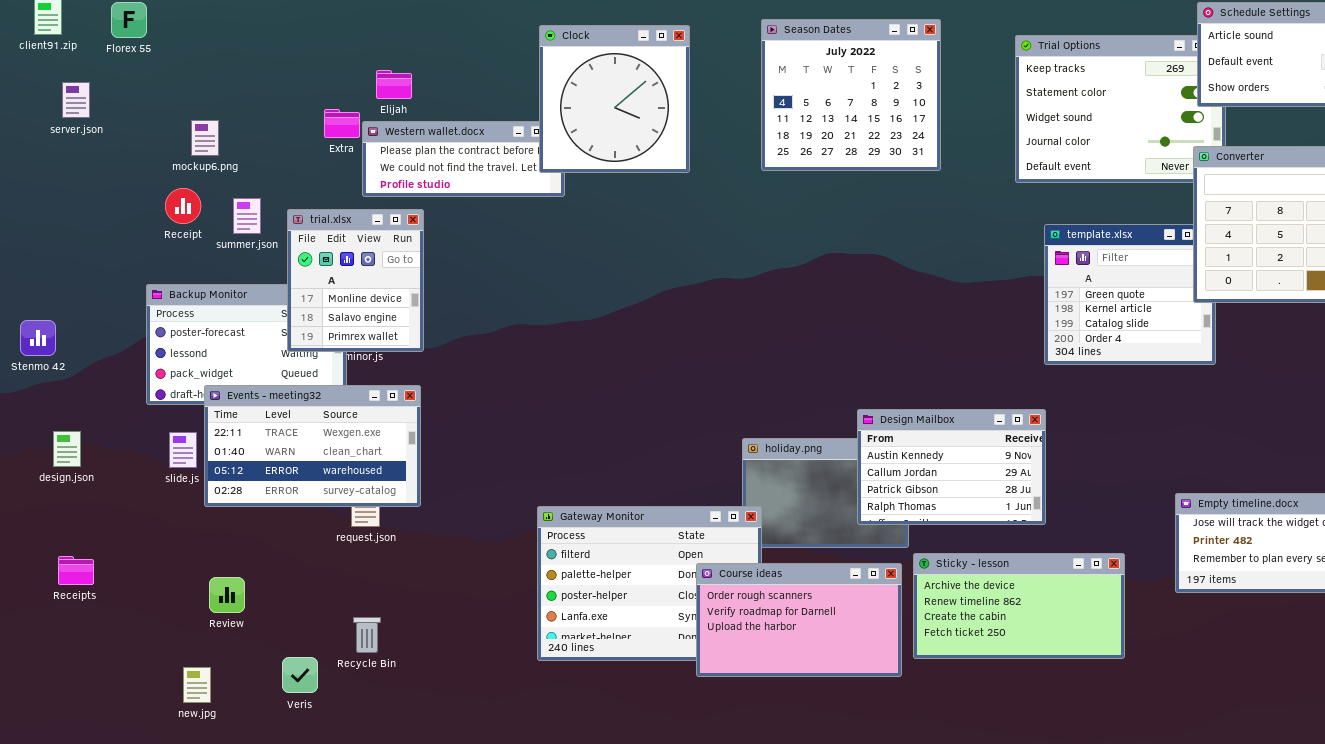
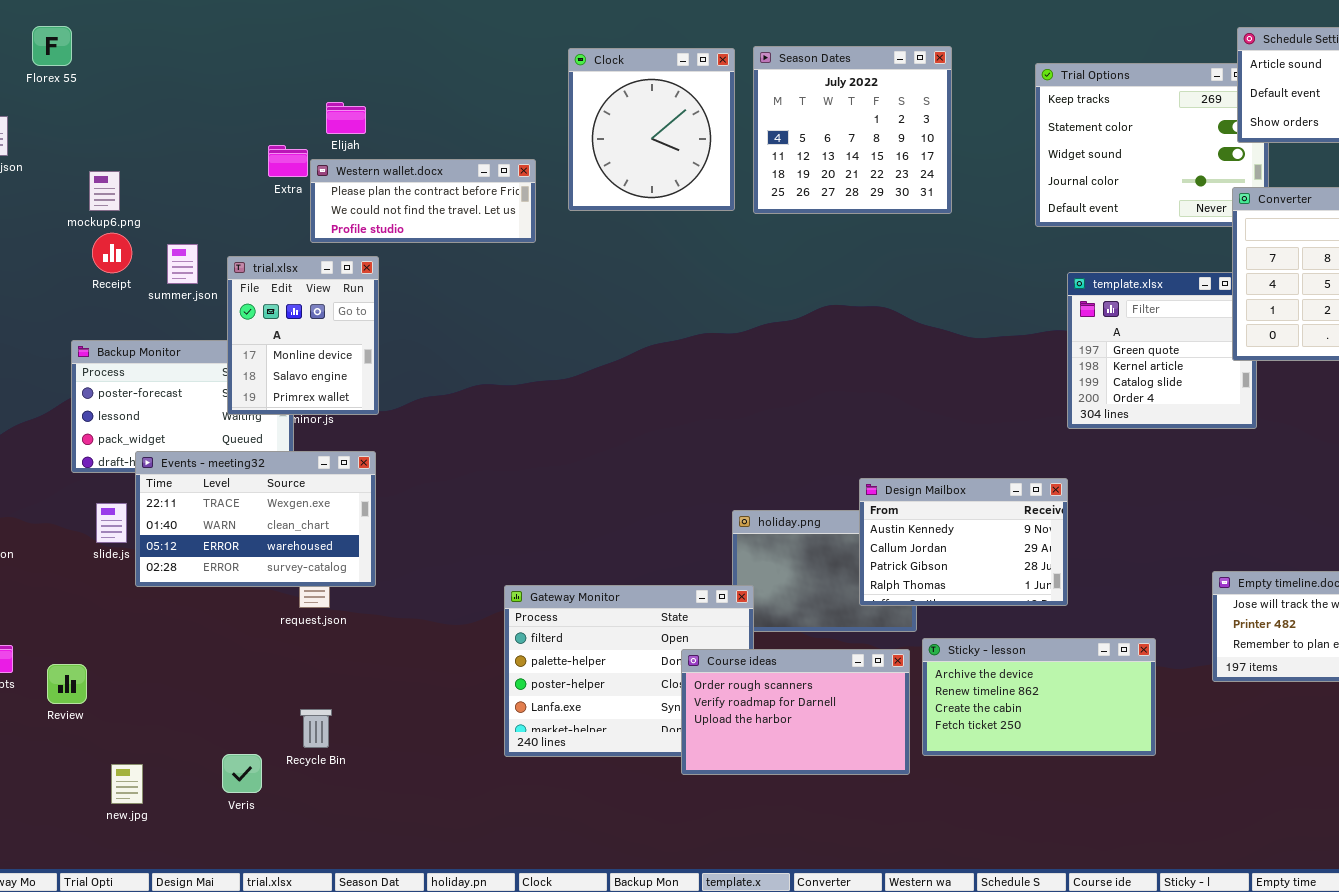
Clock: [539,25,690,173] -> [568,48,735,211], moved
mockup6.png: [191,120,219,156] -> [89,171,120,211], moved
Review: [209,577,245,613] -> [47,664,87,704], moved

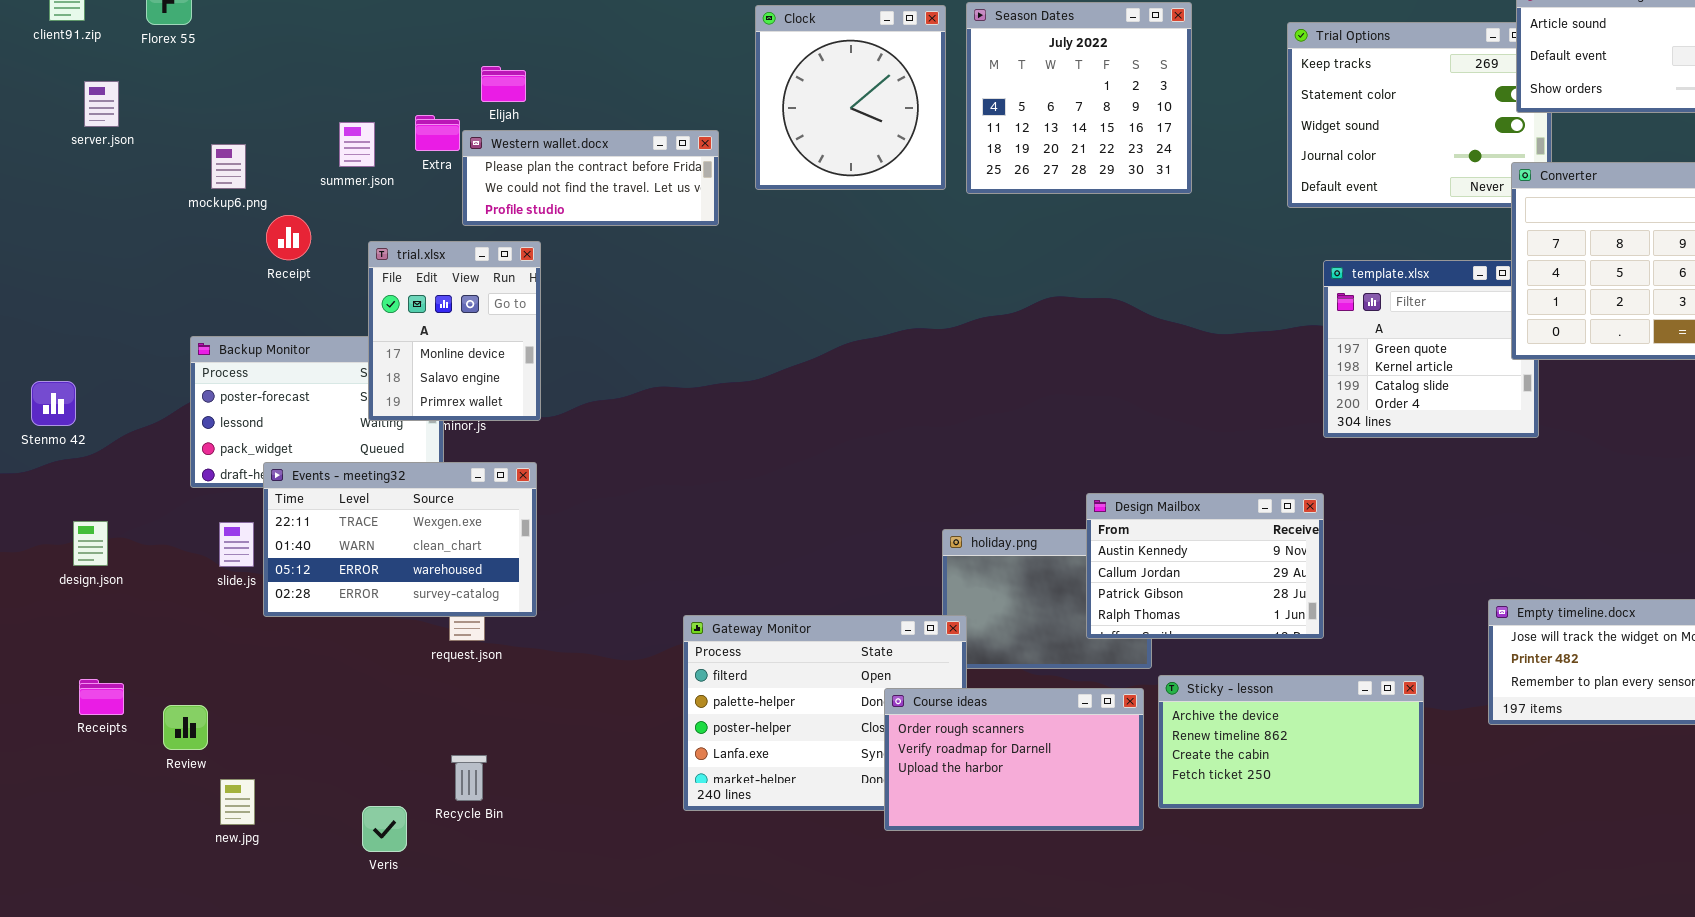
Receipt: [92,233,132,273] -> [266,215,311,260], moved
summer.json: [167,244,198,284] -> [339,122,375,167], moved
new.jpg: [111,764,143,804] -> [220,779,255,825], moved

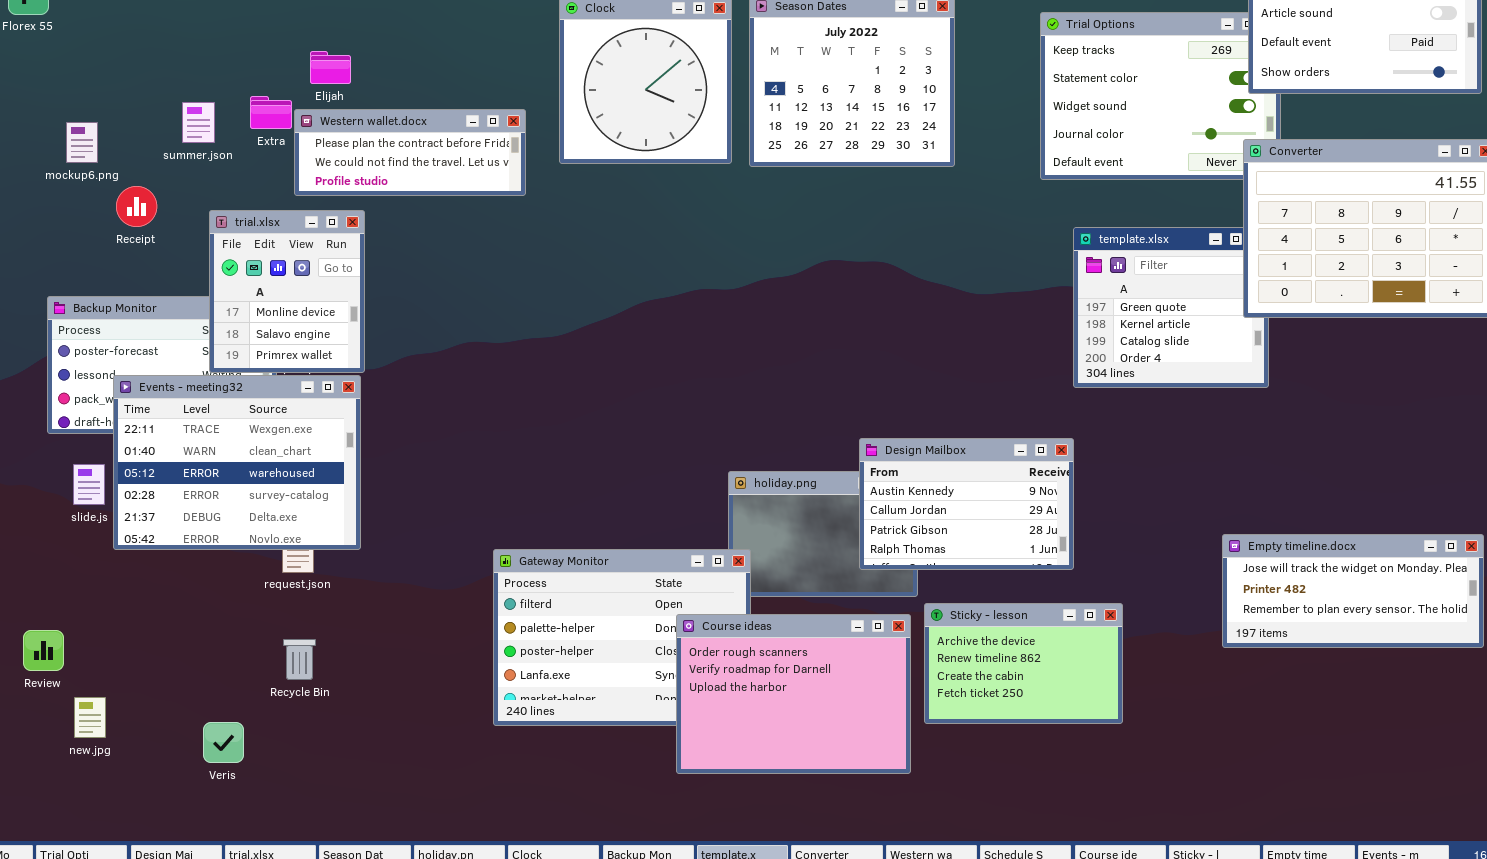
Events - meeting32: [263,462,537,617] -> [113,375,361,550], resized
Sticky - lesson: [1158,675,1424,809] -> [924,603,1123,724], resized
Course ideas: [884,688,1144,831] -> [676,614,911,774], resized
Recycle Bin: [451,755,487,801] -> [283,639,316,680], moved

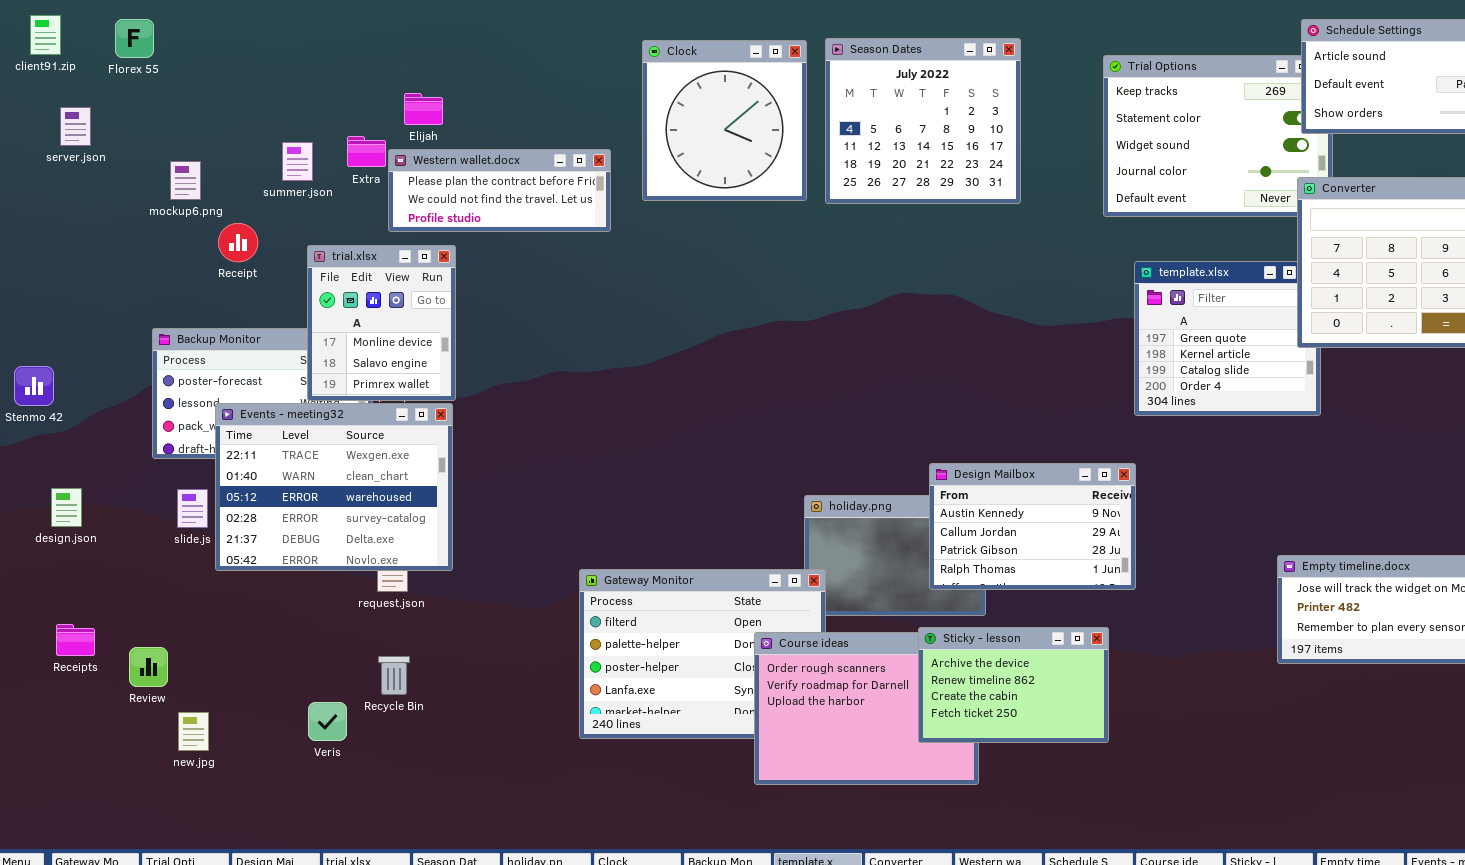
Sticky - lesson: [924,603,1123,724] -> [918,627,1109,743], moved
Veris: [203,722,244,763] -> [308,702,347,741], moved

